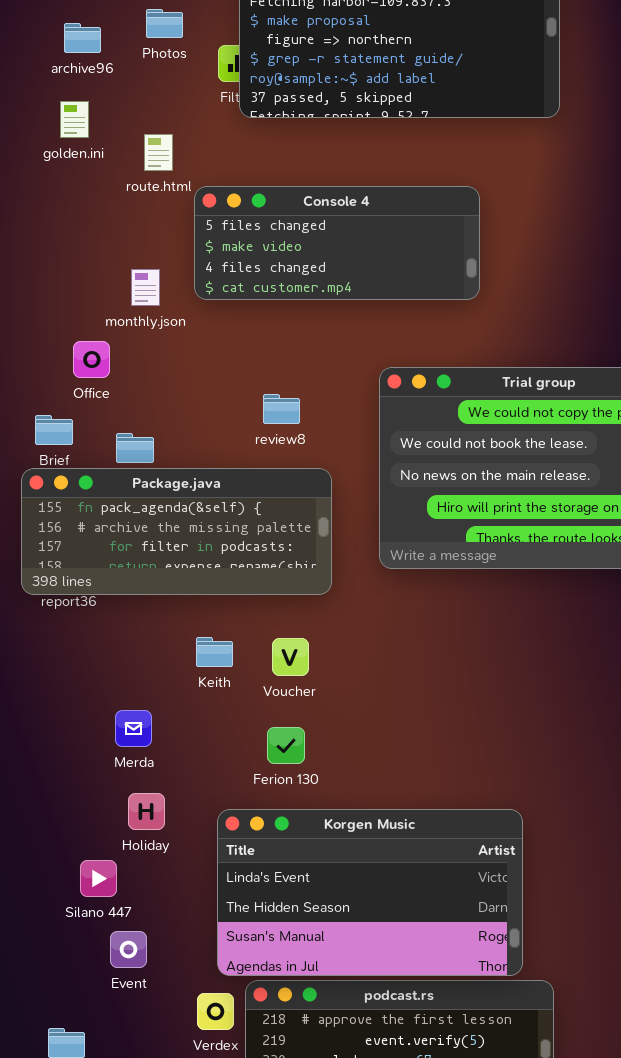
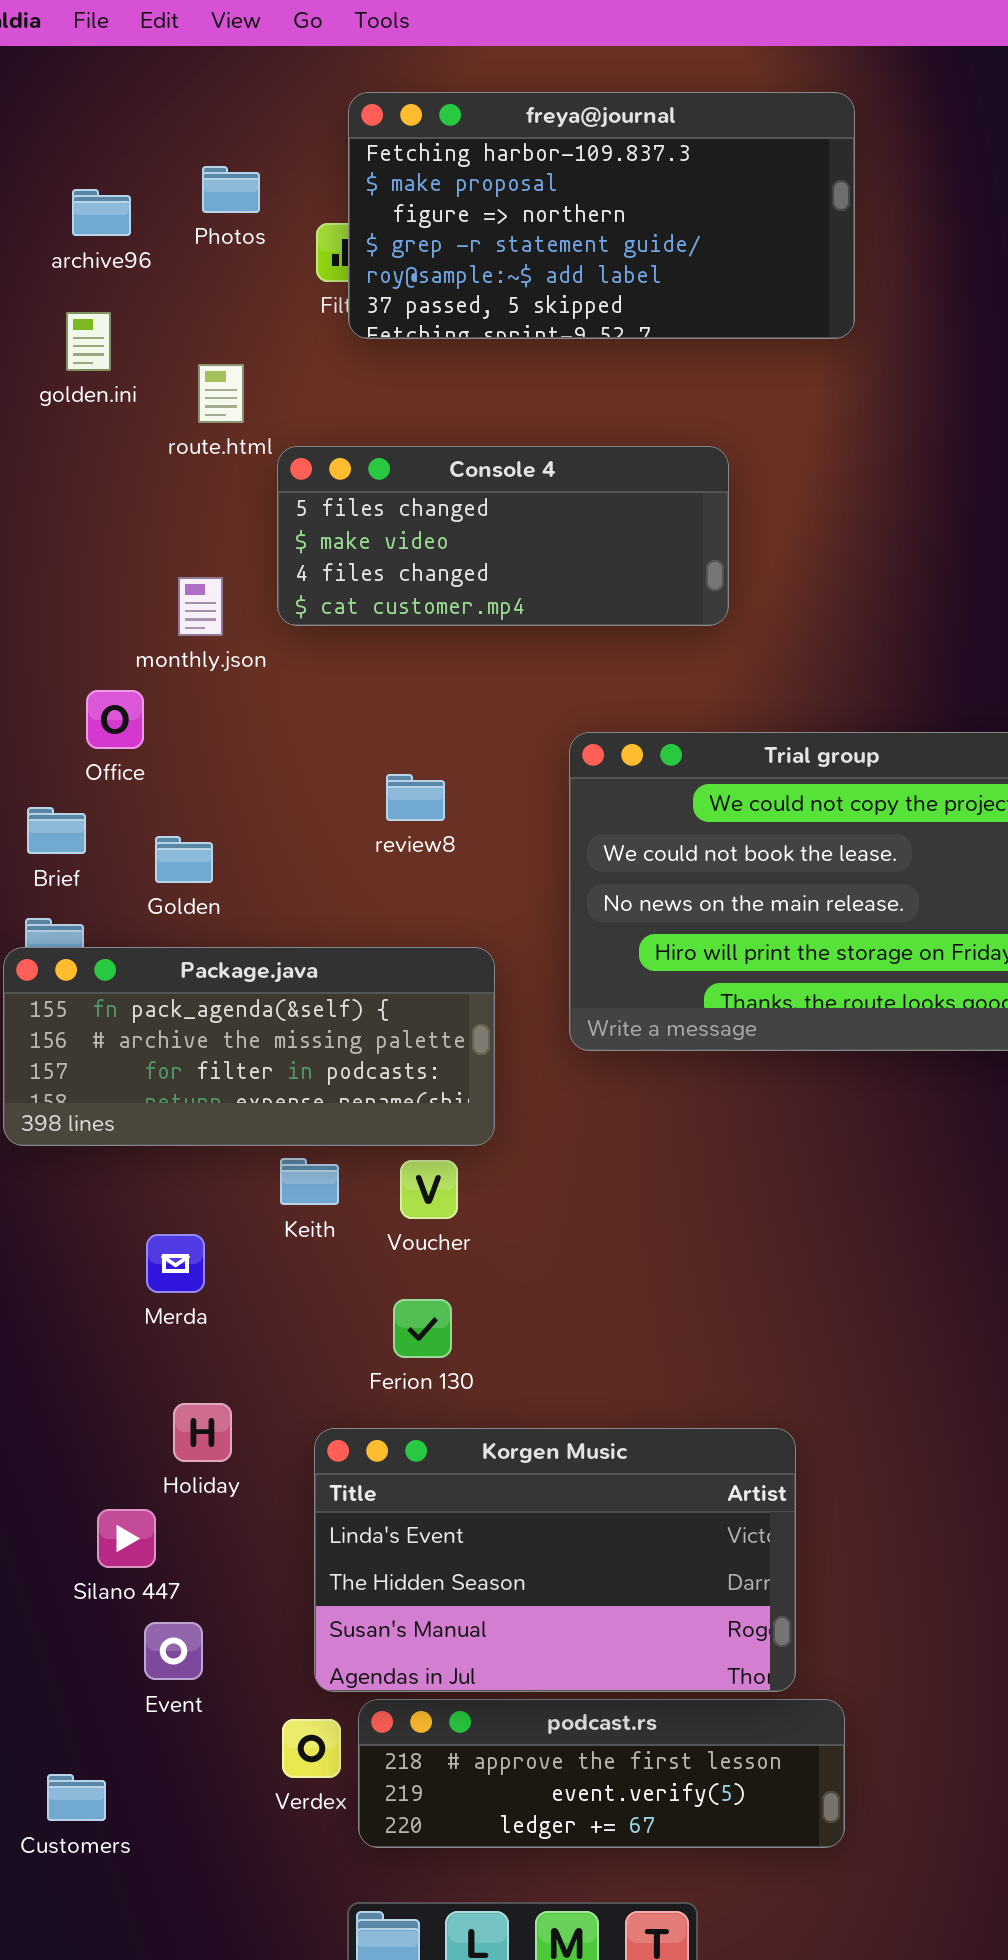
Package.java: [21,468,332,595] -> [3,947,495,1146], moved
Merda: [115,710,152,747] -> [146,1234,205,1293], moved

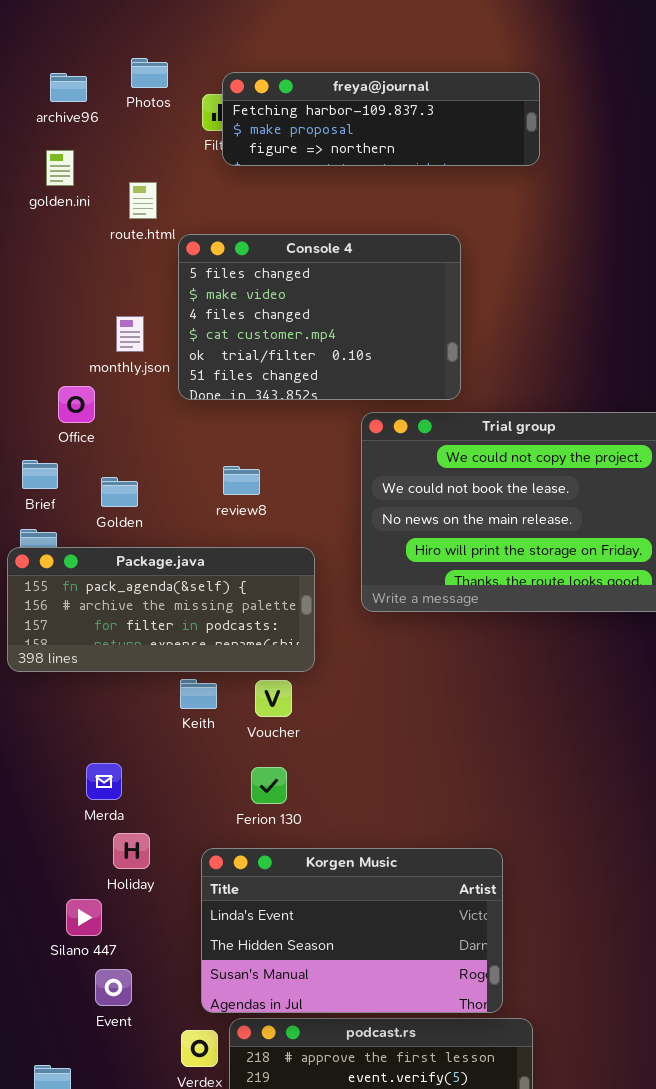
freya@journal: [348,92,855,339] -> [222,72,540,166], resized
Console 4: [277,446,729,626] -> [178,234,461,400], resized
review8: [386,774,445,821] -> [223,466,260,495], moved
Merda: [146,1234,205,1293] -> [86,763,122,800], moved

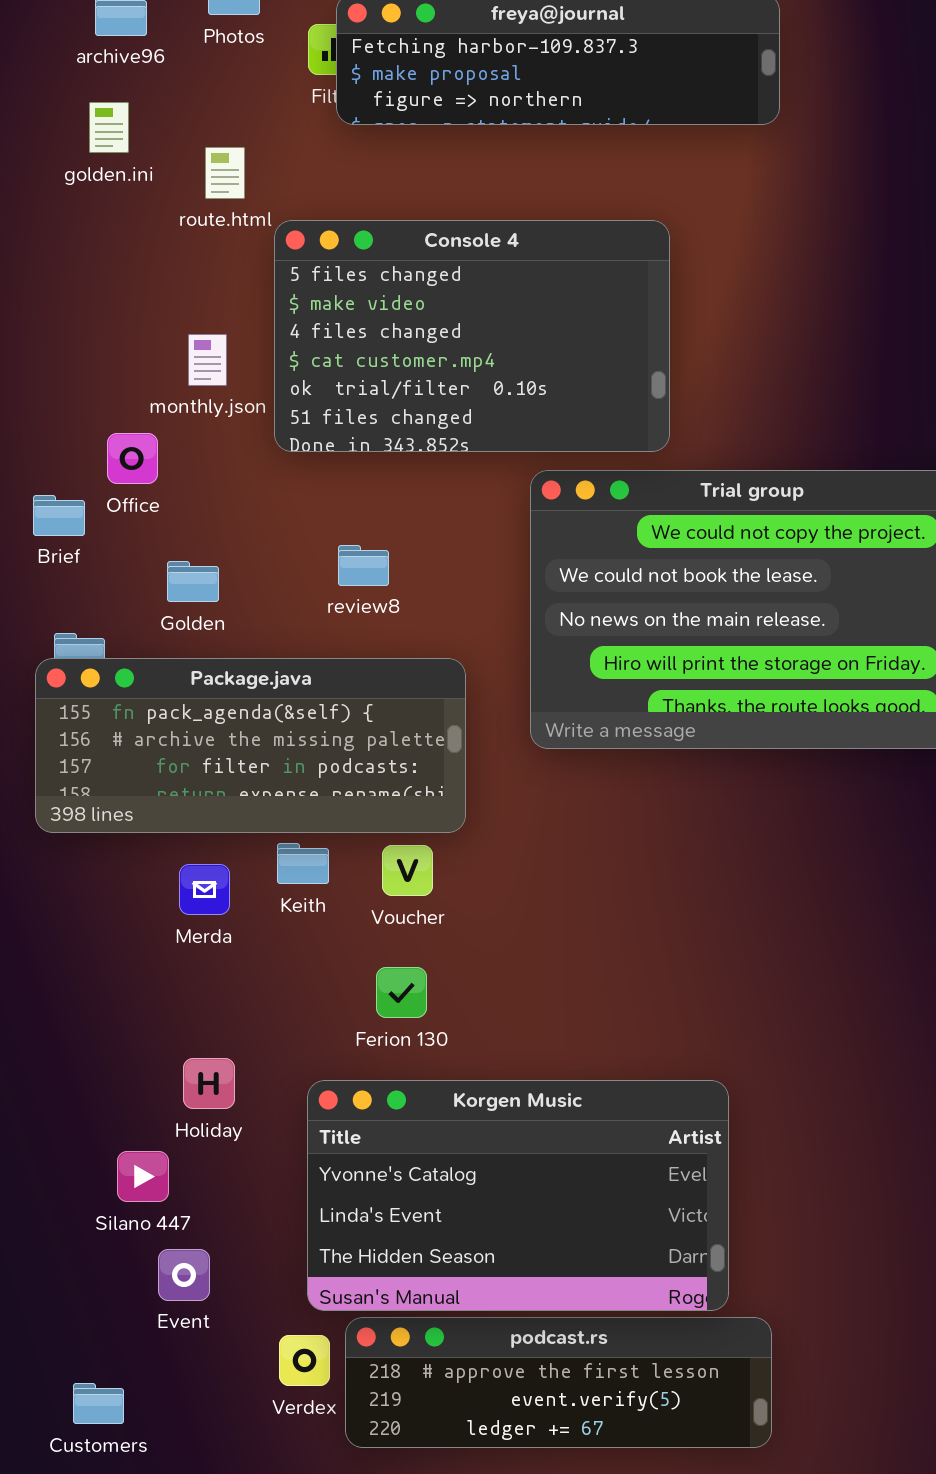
Brief: [22,460,58,489] -> [33,495,85,536], moved
Merda: [86,763,122,800] -> [179,864,230,915], moved
Korgen Music: [201,848,503,1013] -> [307,1080,729,1311], scrolled up 1 row

